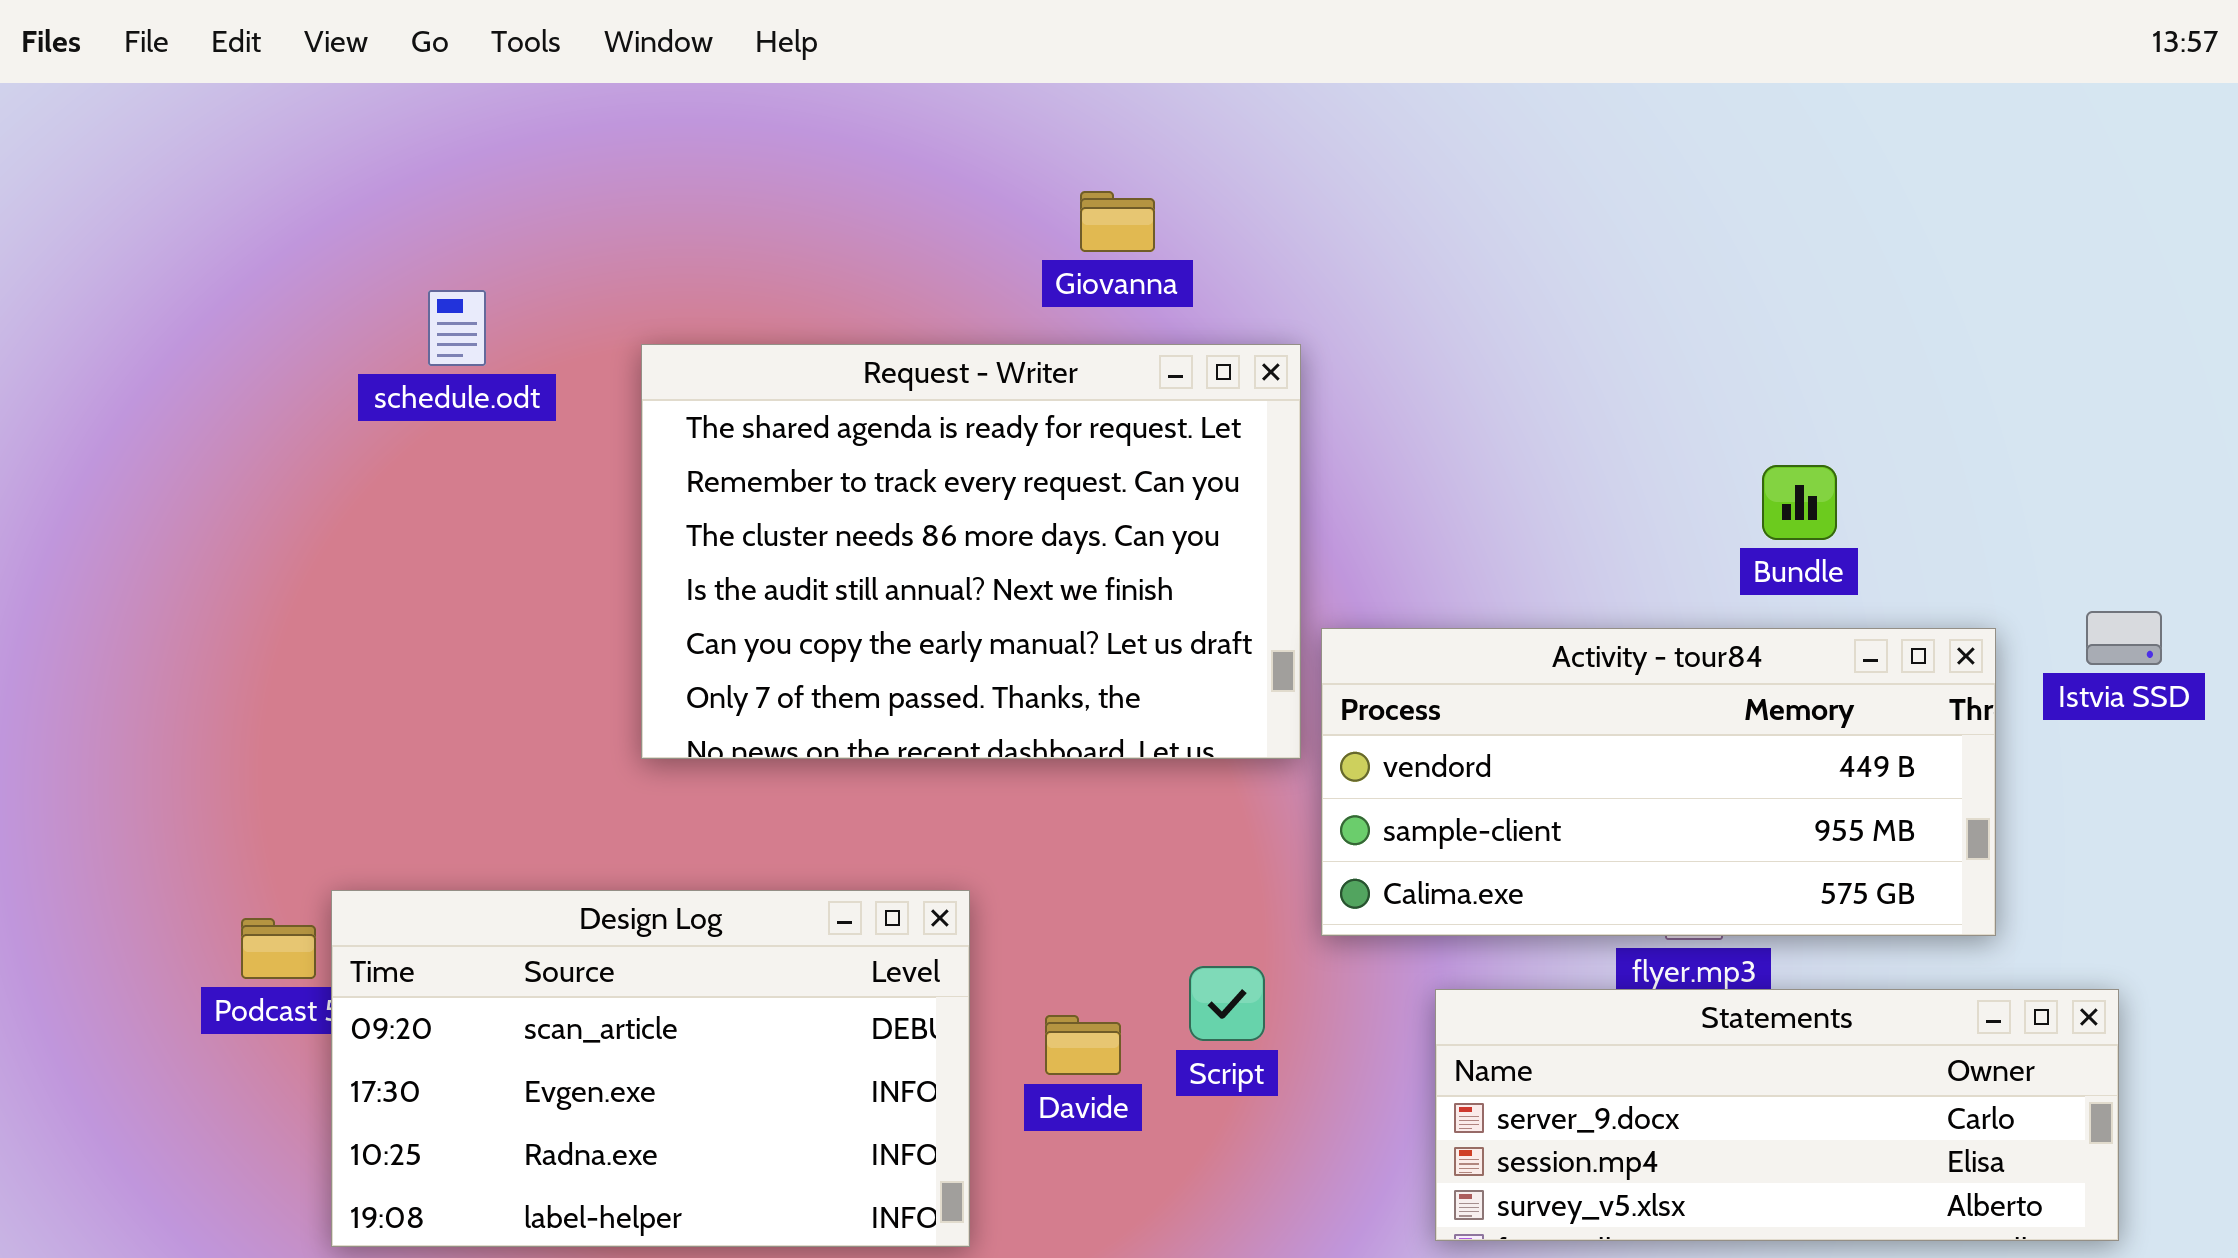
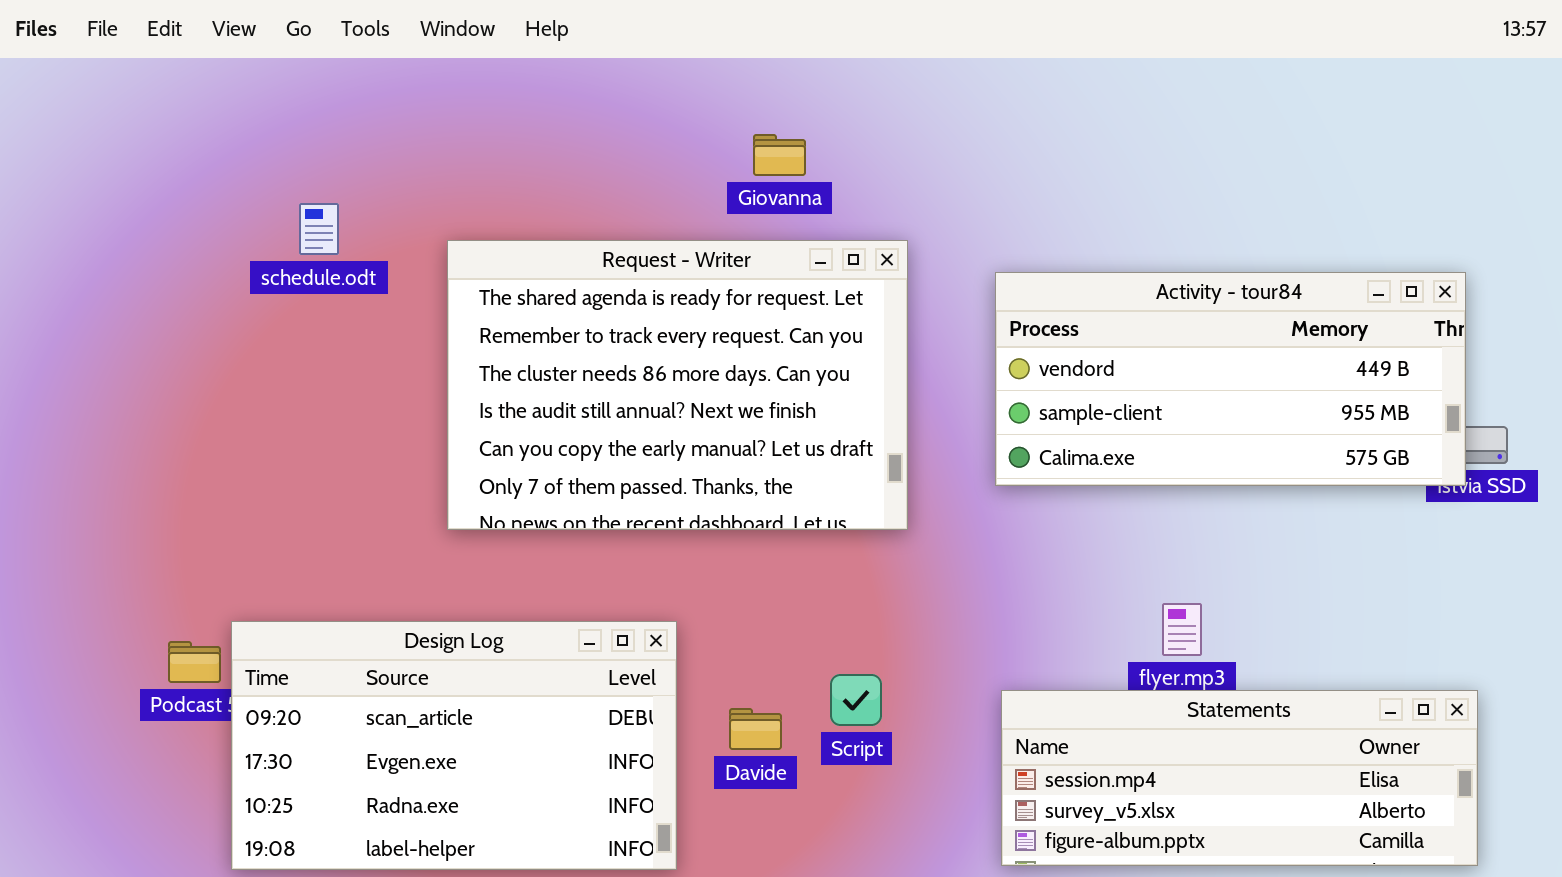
Activity - tour84: [1321,628,1996,936] -> [995,272,1466,486], moved
Statements: [1435,989,2119,1241] -> [1001,690,1478,866], scrolled down 1 row

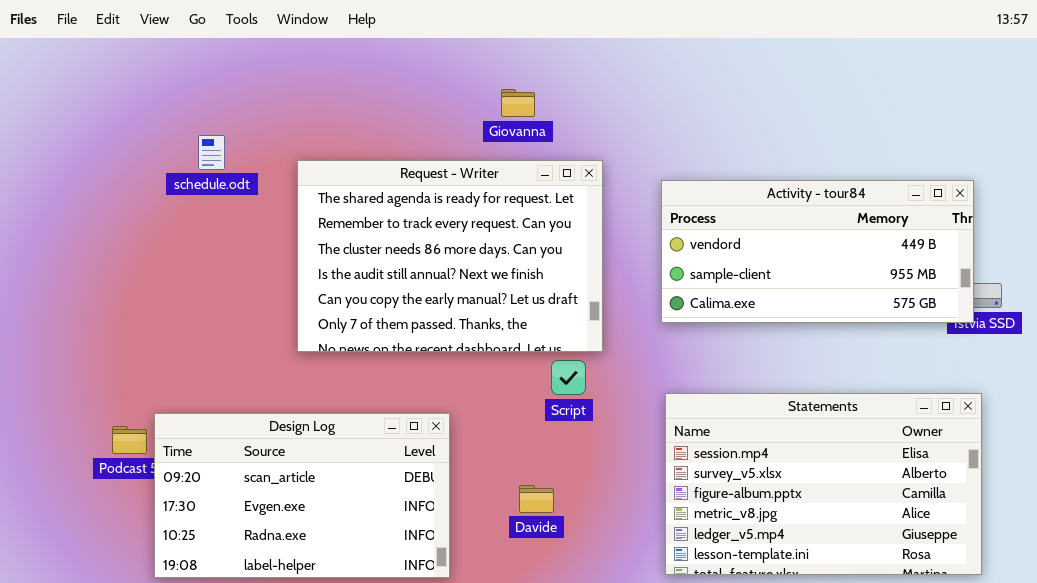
Script: [830,674,882,726] -> [551,360,586,395], moved
Statements: [1001,690,1478,866] -> [665,393,982,575], resized
Davide: [729,708,782,750] -> [519,485,554,513], moved

